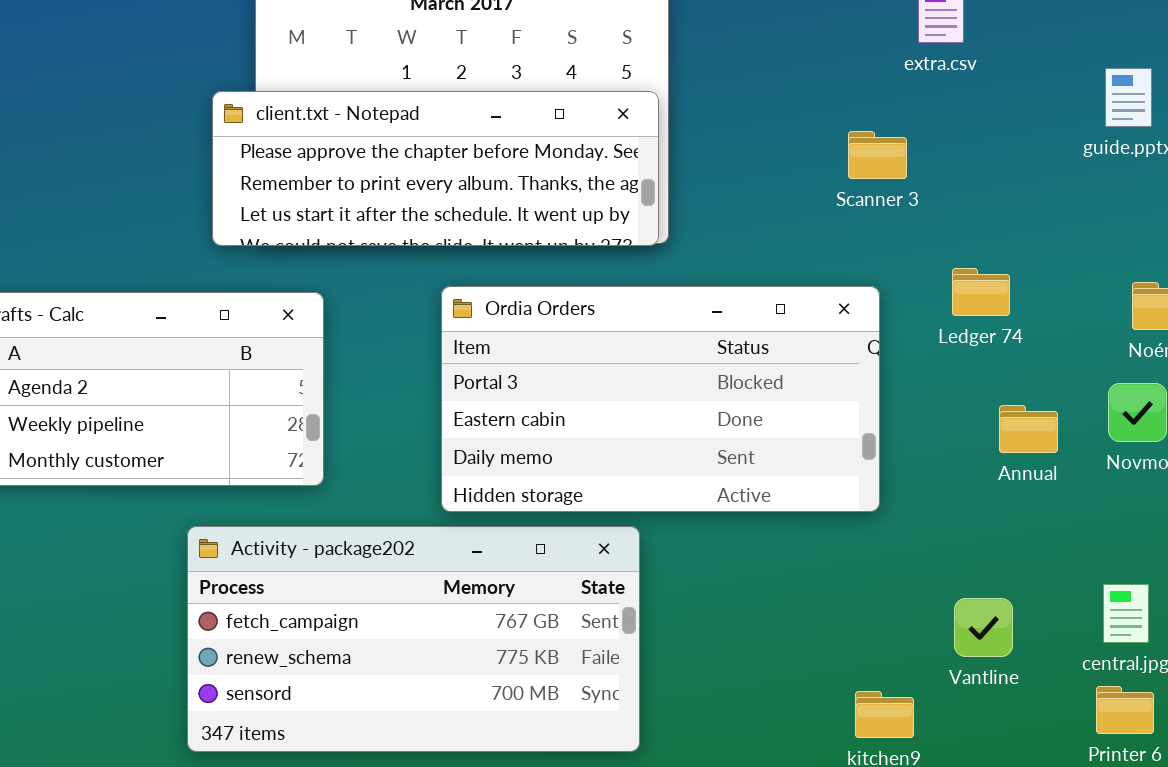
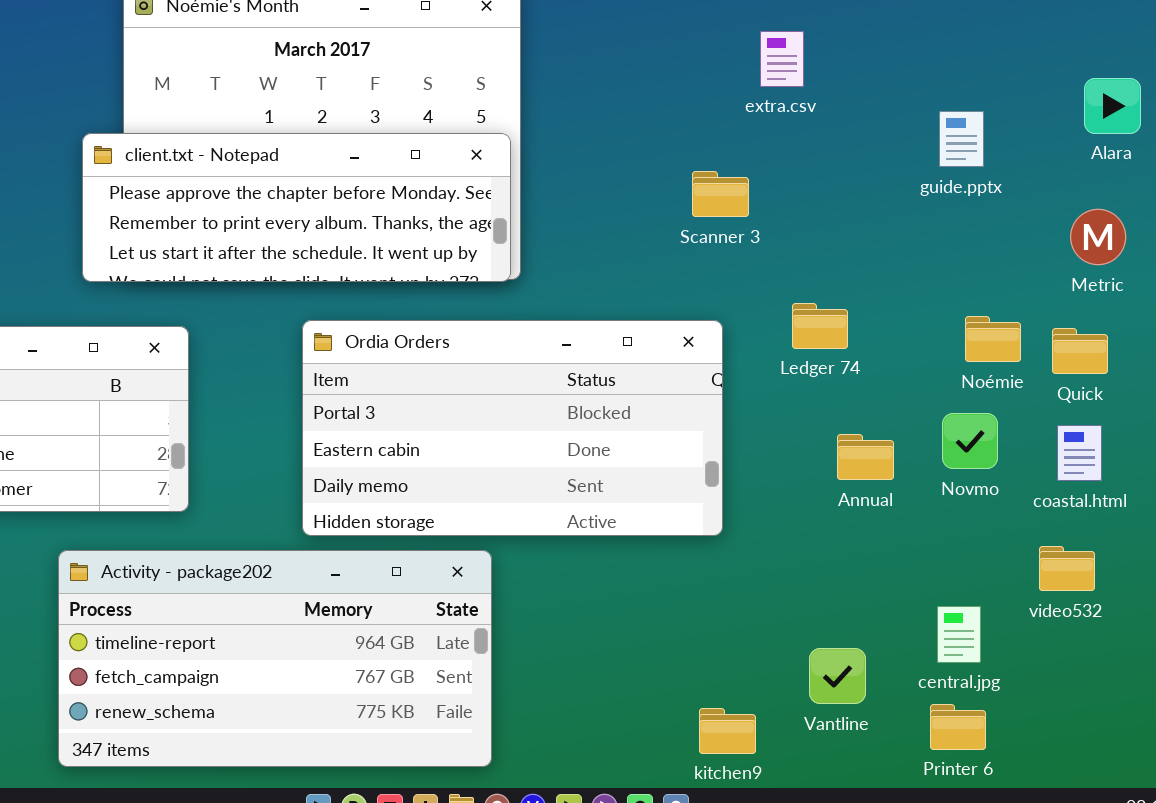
Activity - package202: [187,526,640,752] -> [58,550,492,767], scrolled up 1 row
Vantline: [954,598,1013,657] -> [809,648,866,704], moved

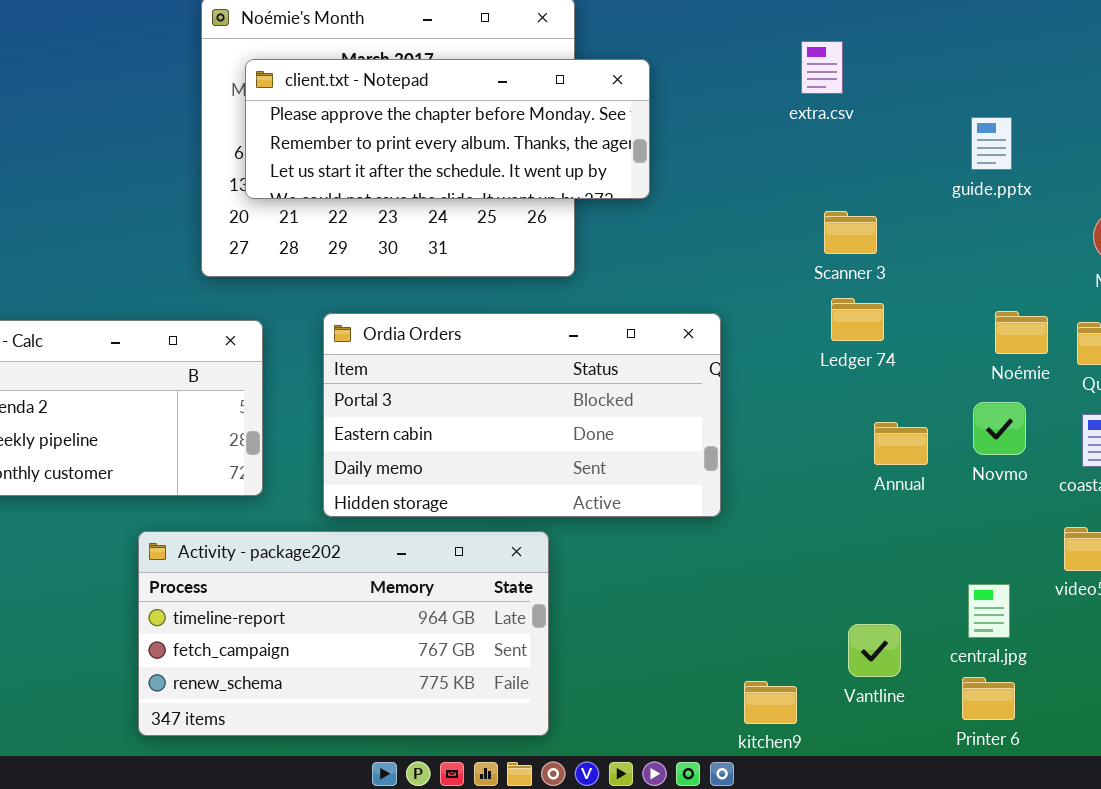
client.txt - Notepad: [82,133,511,282] -> [245,59,650,199], moved
Scanner 3: [692,171,749,217] -> [824,211,877,254], moved
Ordia Orders: [302,320,723,536] -> [323,313,721,517], moved

